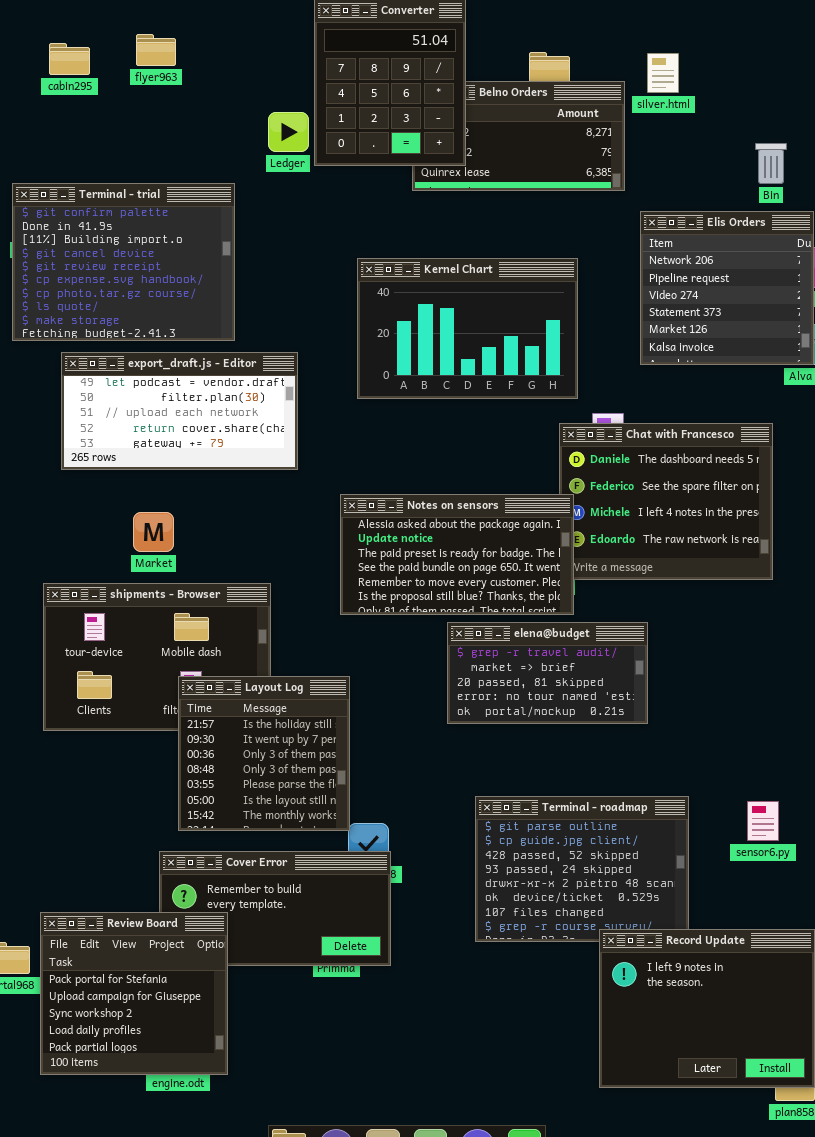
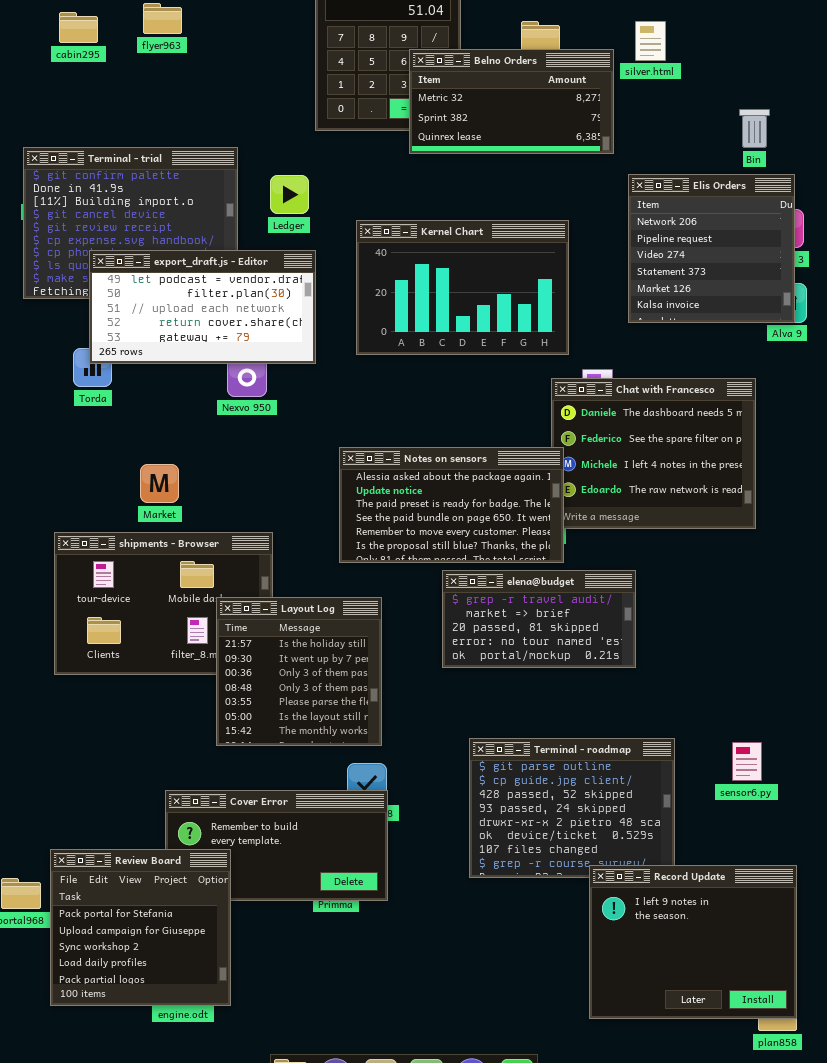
Belno Orders: [412,81,625,191] -> [409,49,614,154], raised
Ledger: [268,112,309,152] -> [270,175,309,214], moved
export_draft.js - Editor: [61,352,298,470] -> [89,250,316,364], moved
Layout Log: [178,676,350,831] -> [216,597,382,746], moved

